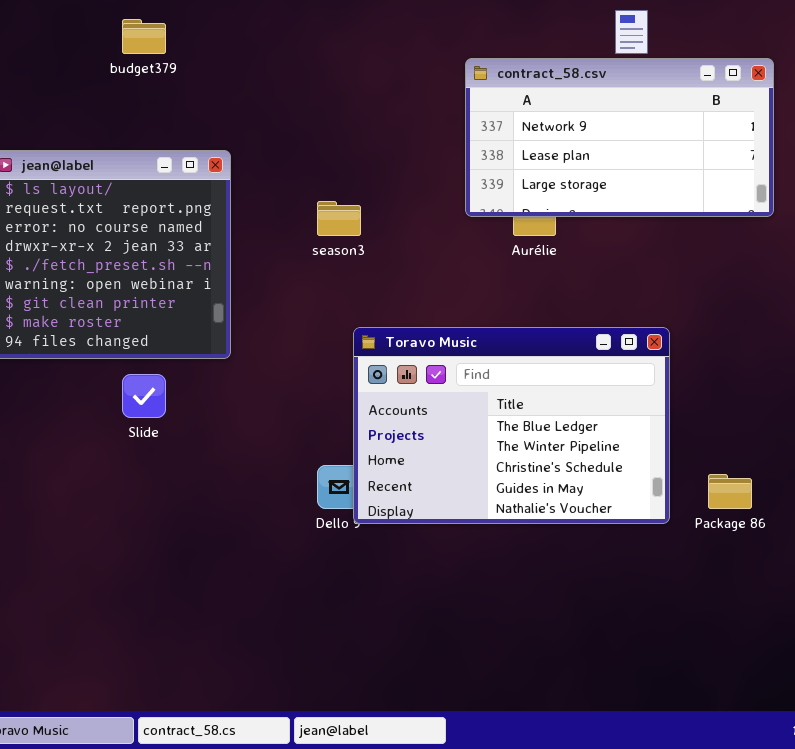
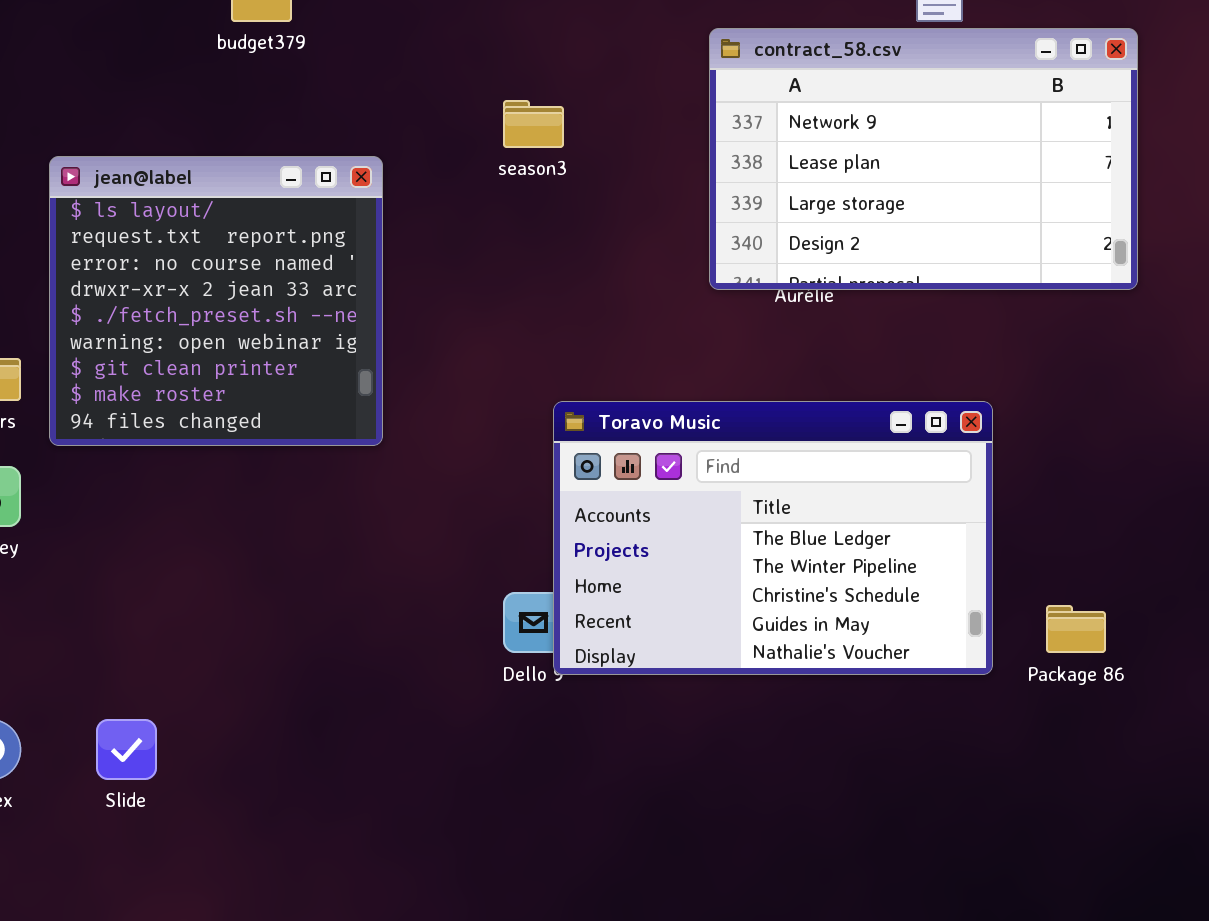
contract_58.csv: [465,58,774,217] -> [709,28,1138,290], resized
season3: [317,201,361,236] -> [503,100,564,148], moved
Slide: [122,374,166,418] -> [96,719,157,780], moved

